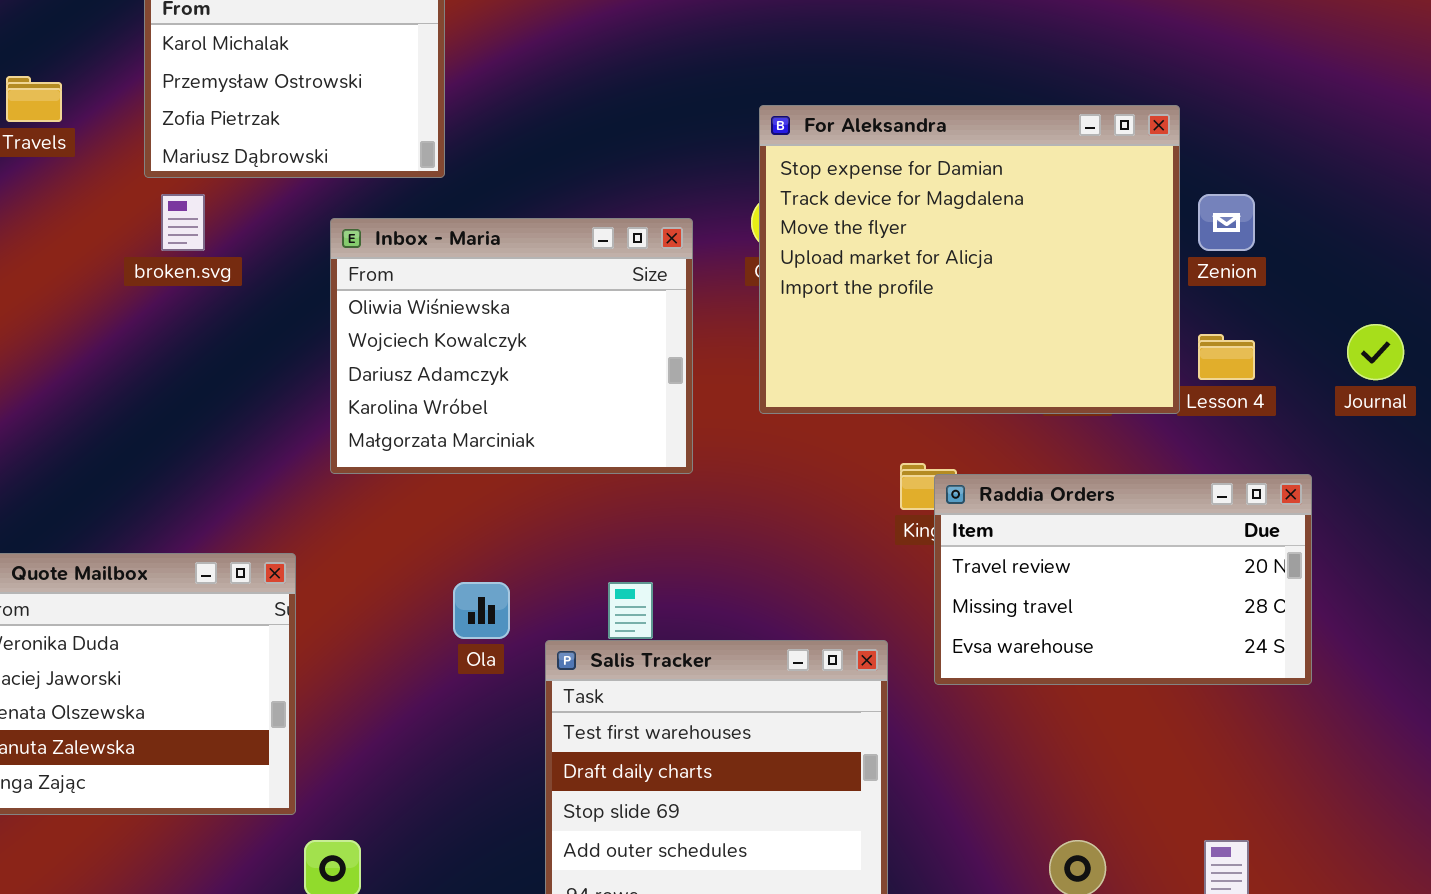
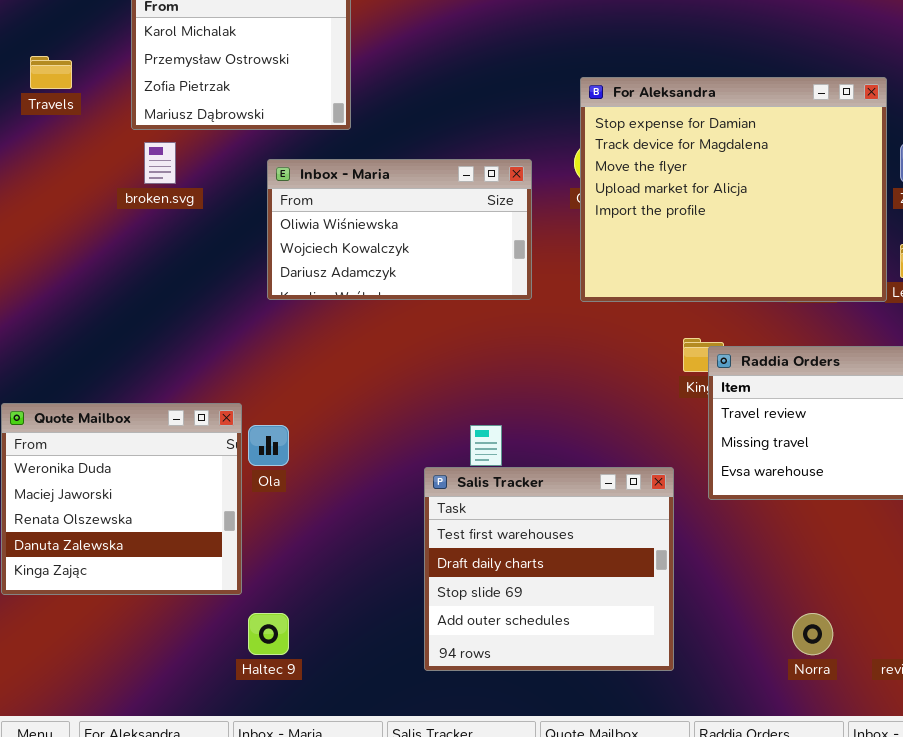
Inbox - Maria: [330,218,693,474] -> [267,159,532,300], resized
Ola: [453,582,510,639] -> [248,425,289,466], moved

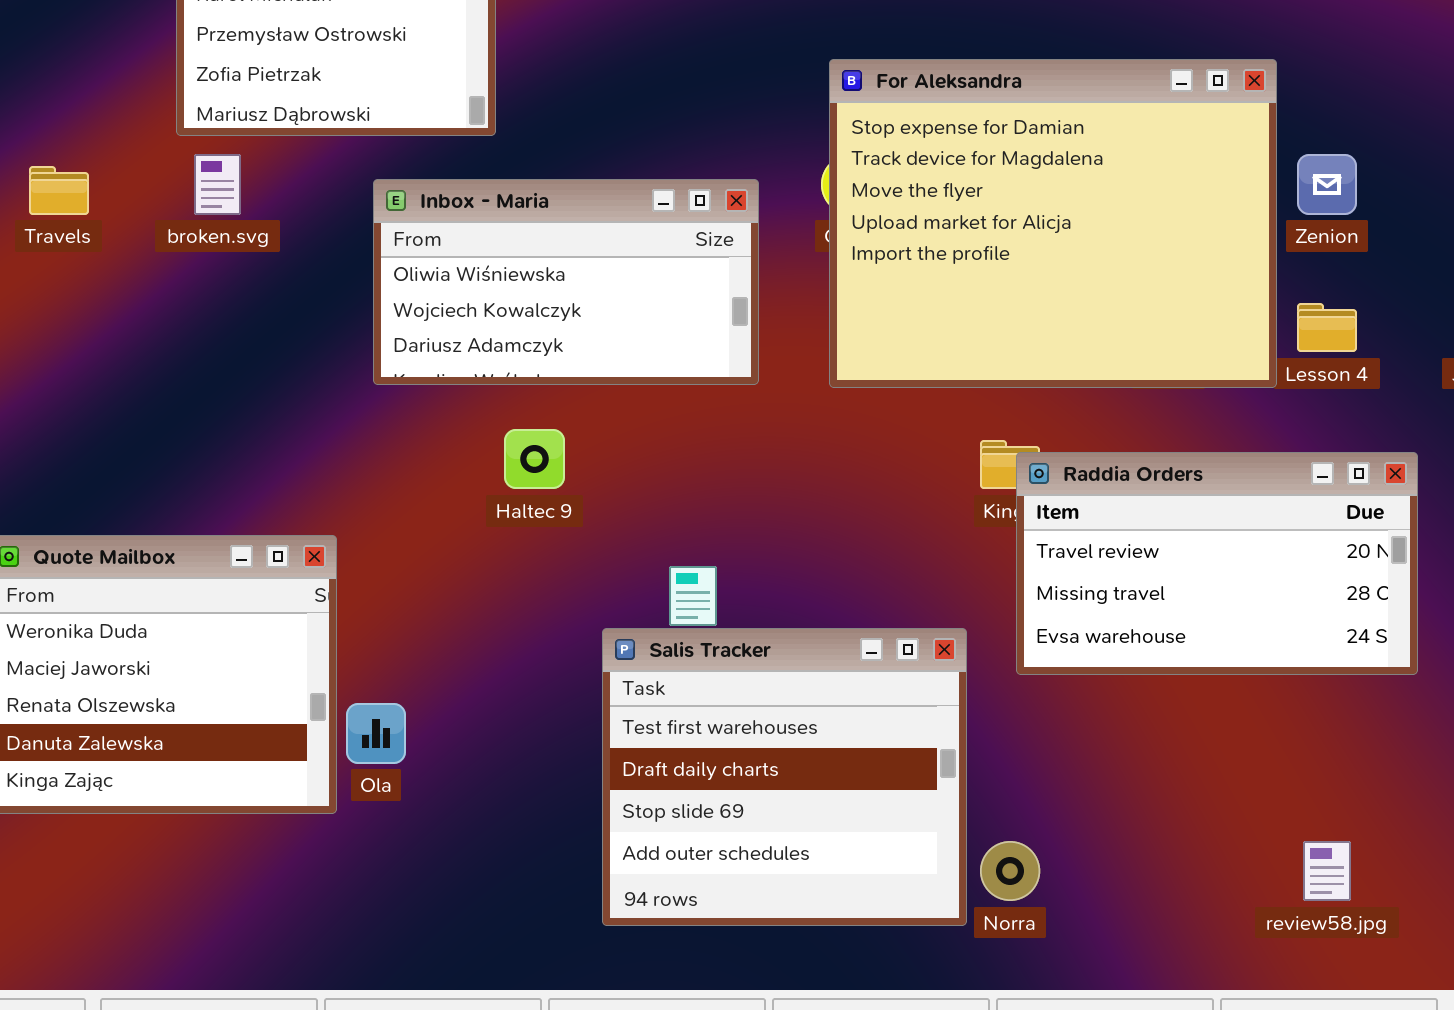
Travels: [30,56,72,89] -> [29,166,89,215], moved
Ola: [248,425,289,466] -> [346,703,406,764], moved
Haltec 9: [248,613,289,655] -> [504,429,565,489], moved
Norra: [792,613,833,655] -> [980,841,1040,901], moved

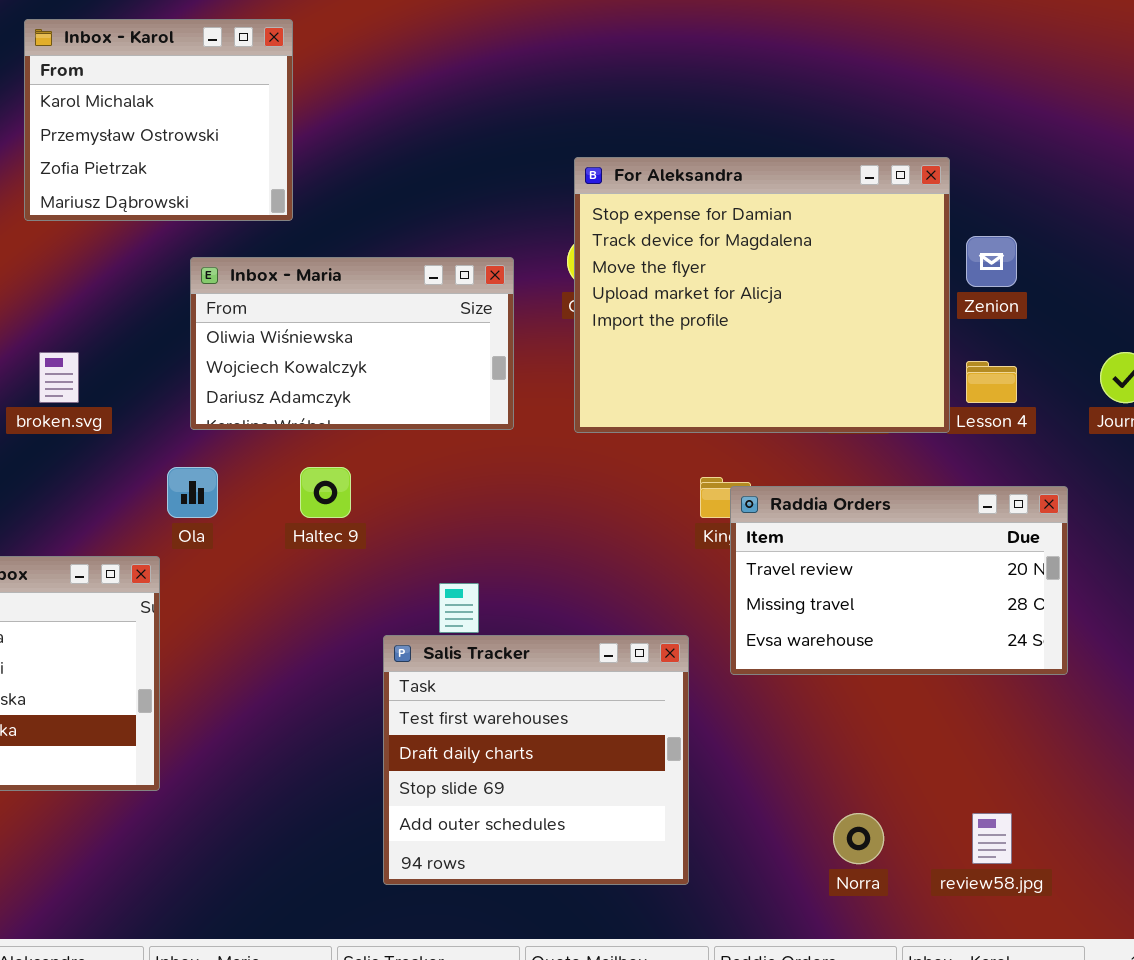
broken.svg: [194,154,241,215] -> [39,352,79,403], moved
Ola: [346,703,406,764] -> [167,467,218,518], moved
Norra: [980,841,1040,901] -> [833,813,884,864], moved

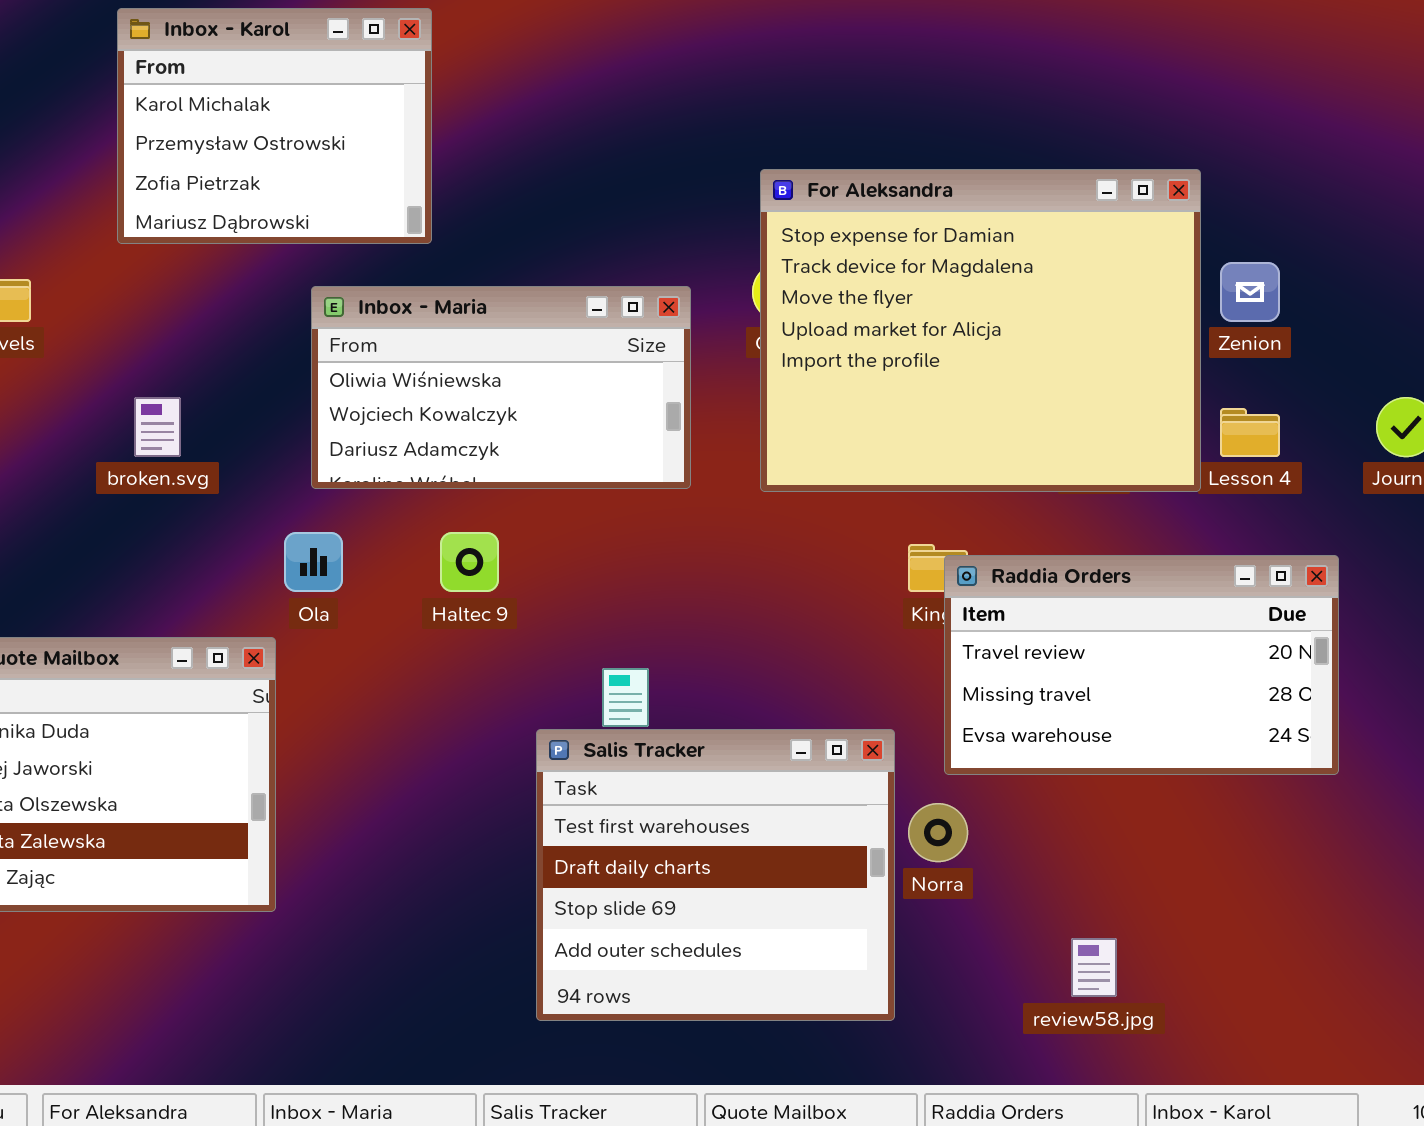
Norra: [833,813,884,864] -> [908,803,968,862], moved
review58.jpg: [972,813,1012,864] -> [1071,938,1117,997], moved

